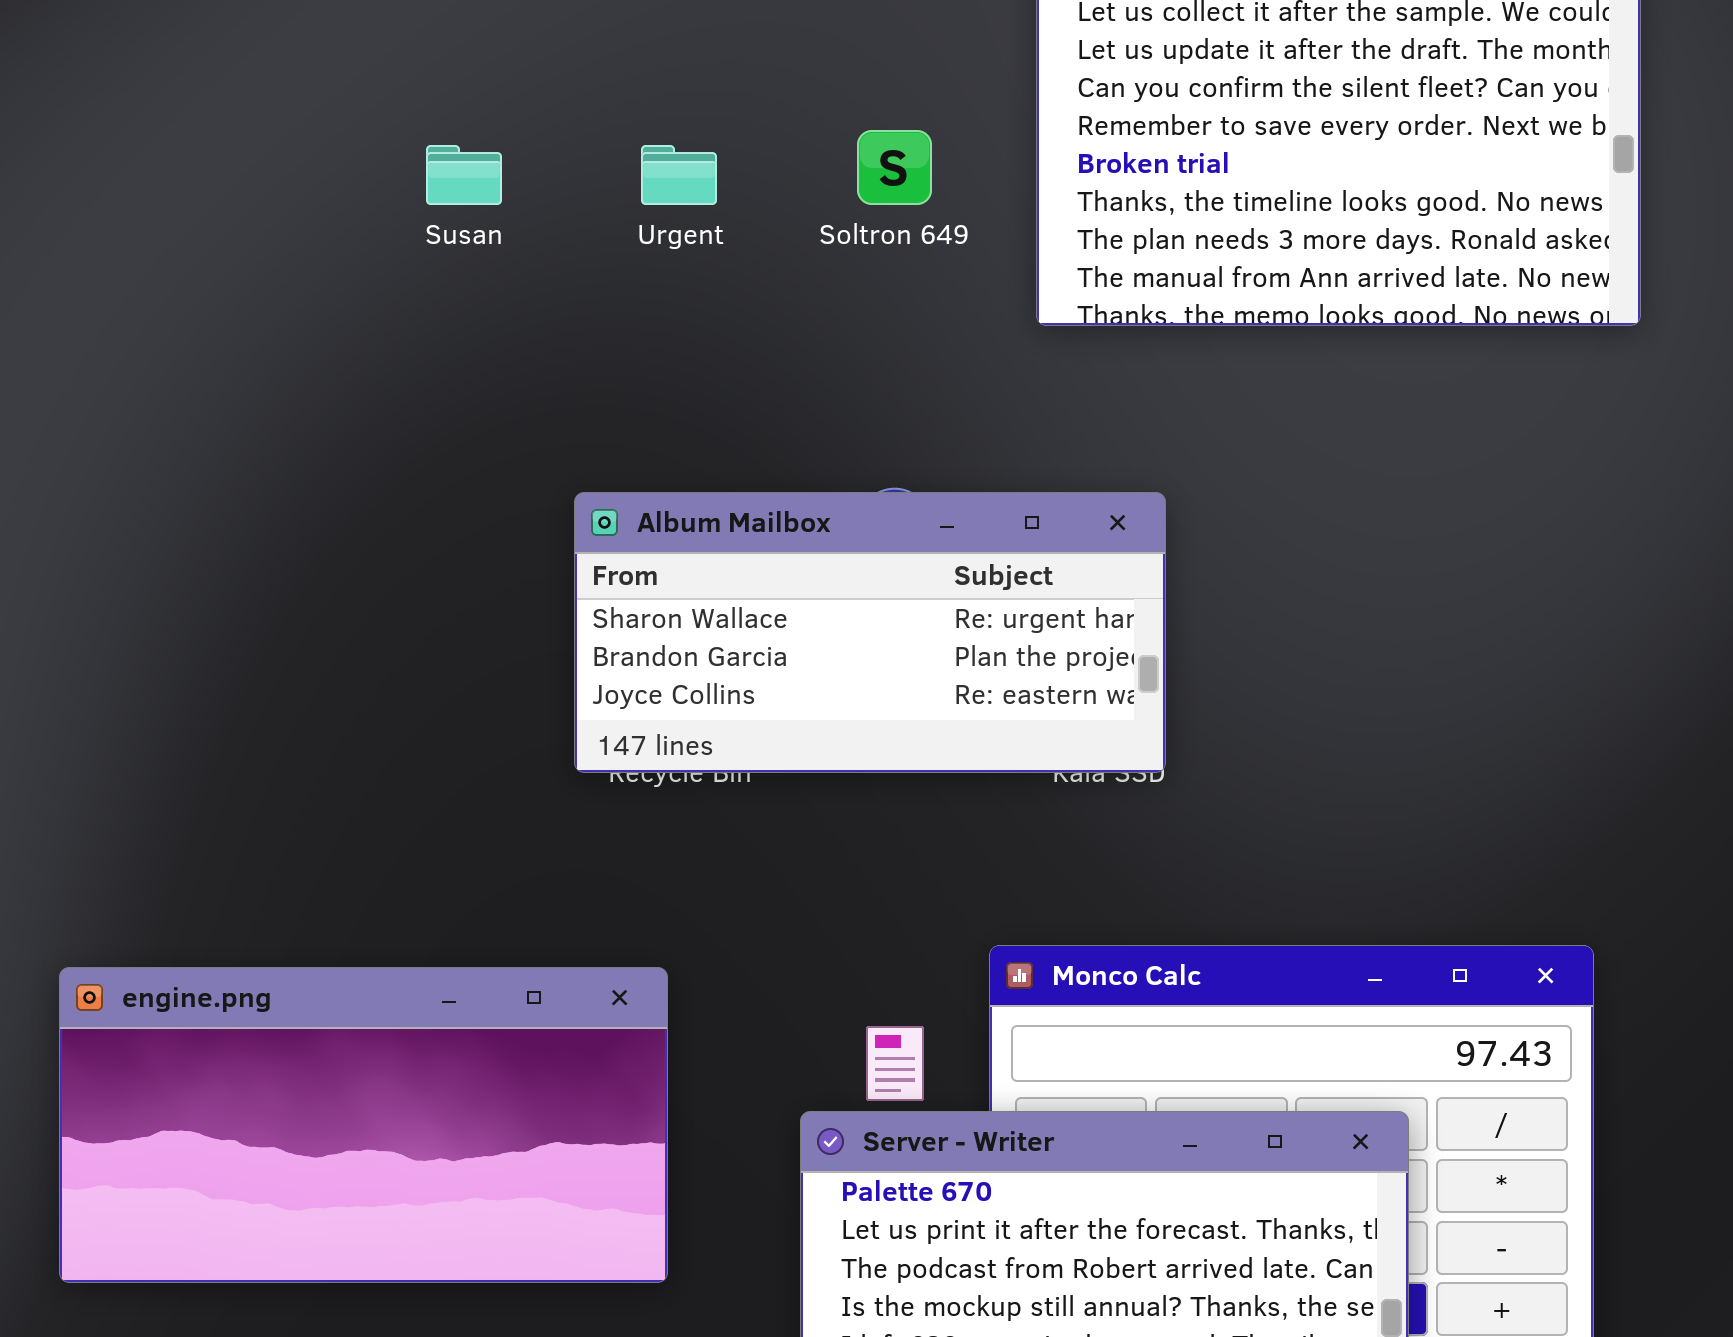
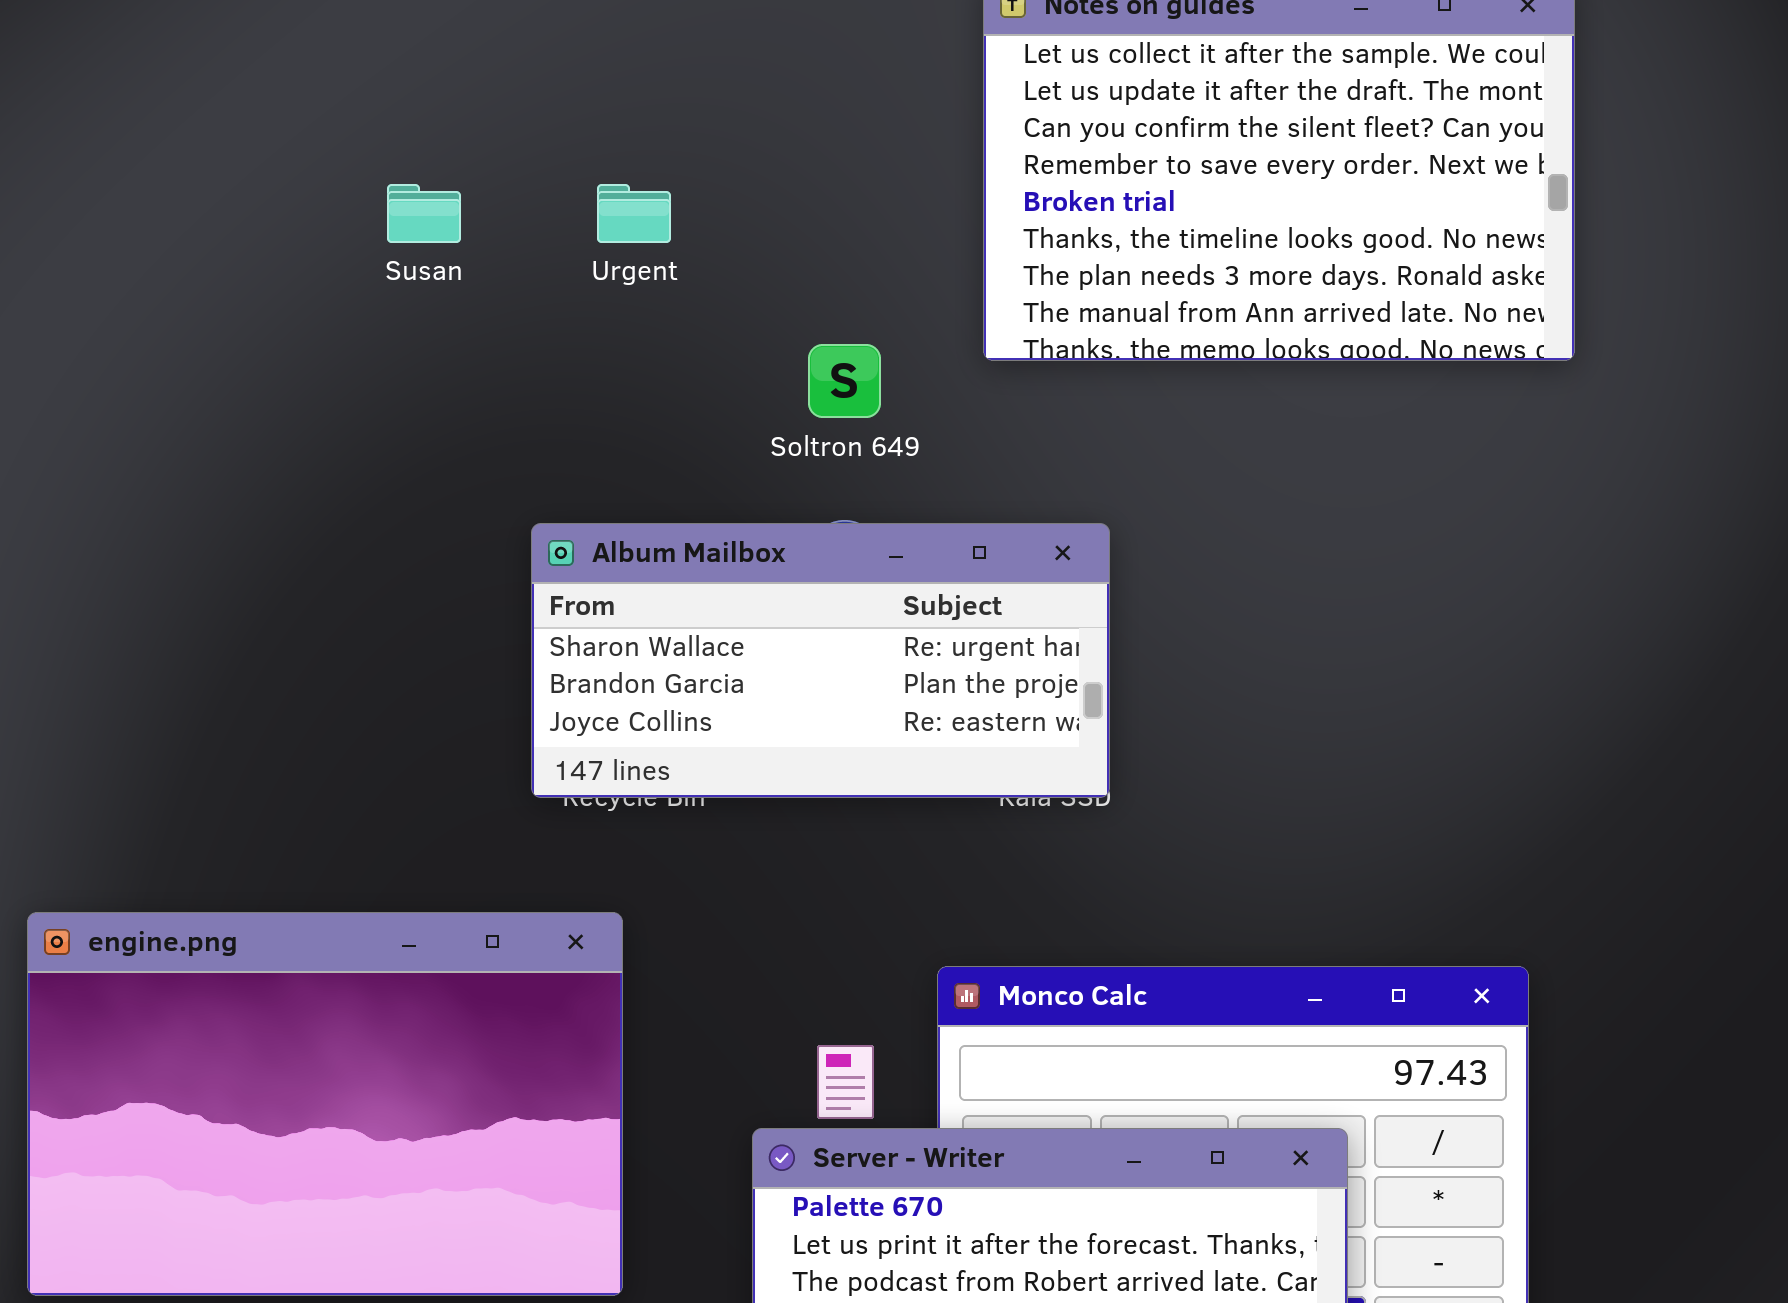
Soltron 649: [857,130,932,205] -> [808,344,881,418], moved
engine.png: [59,967,668,1283] -> [27,912,623,1296], resized

